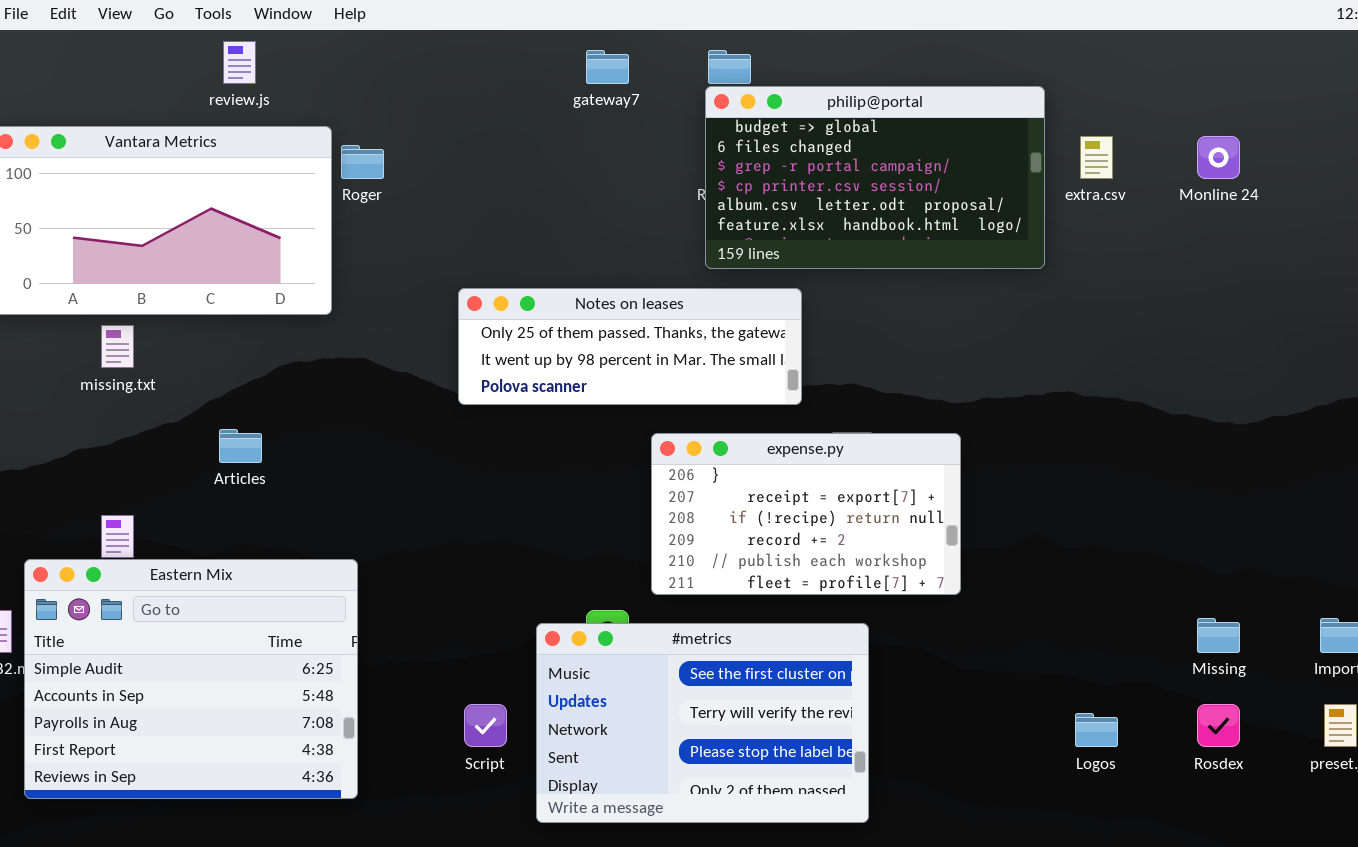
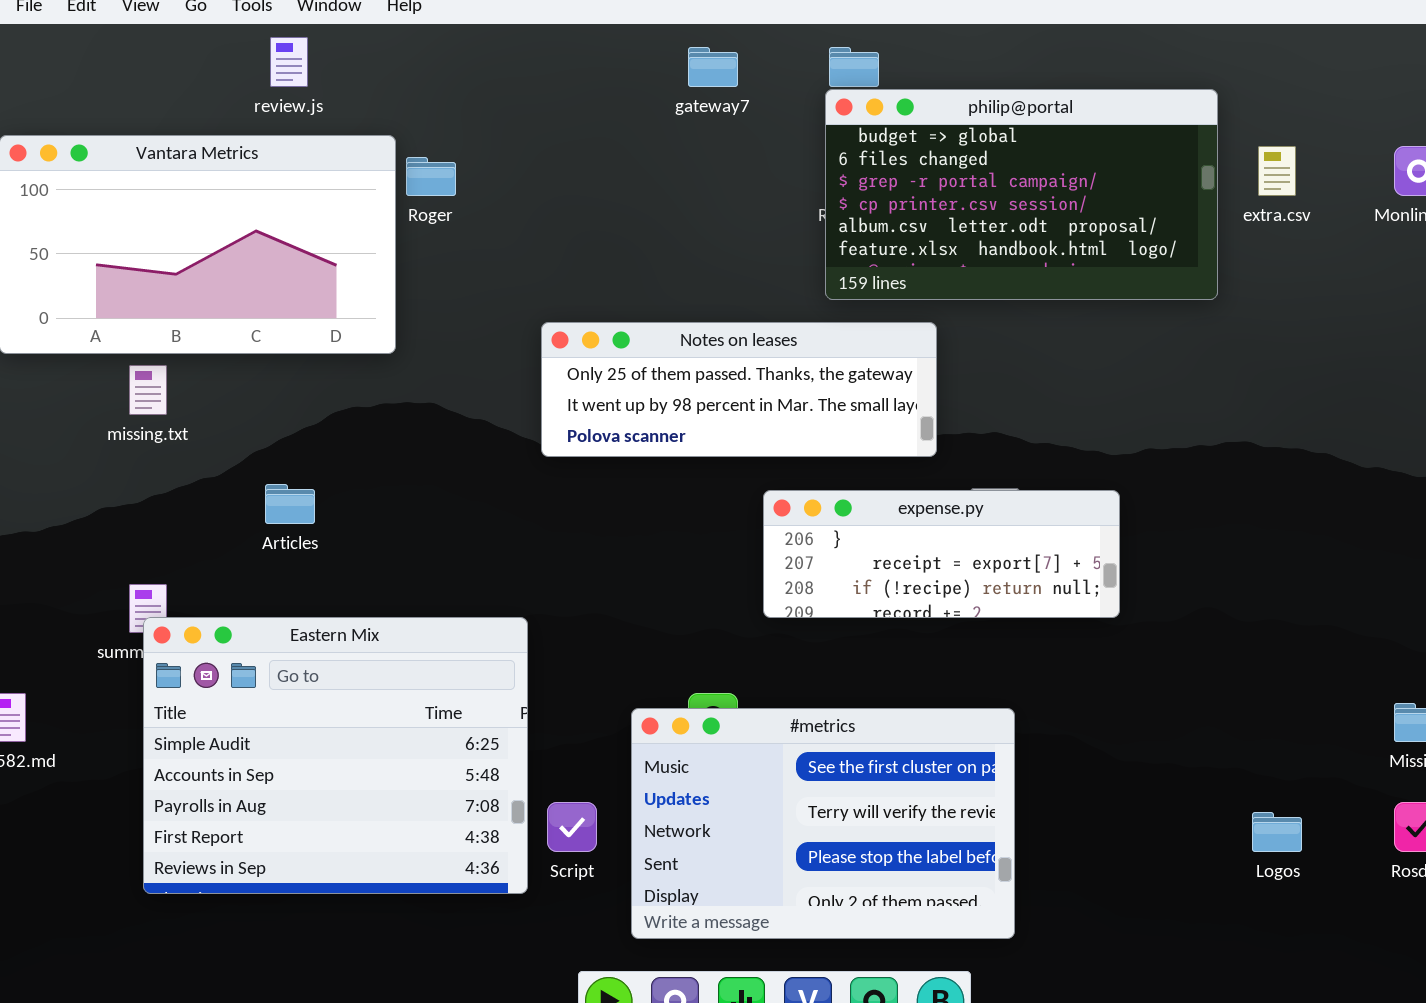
expense.py: [651,433,961,595] -> [763,490,1120,618], resized
Eastern Mix: [24,559,358,799] -> [143,617,528,894], moved

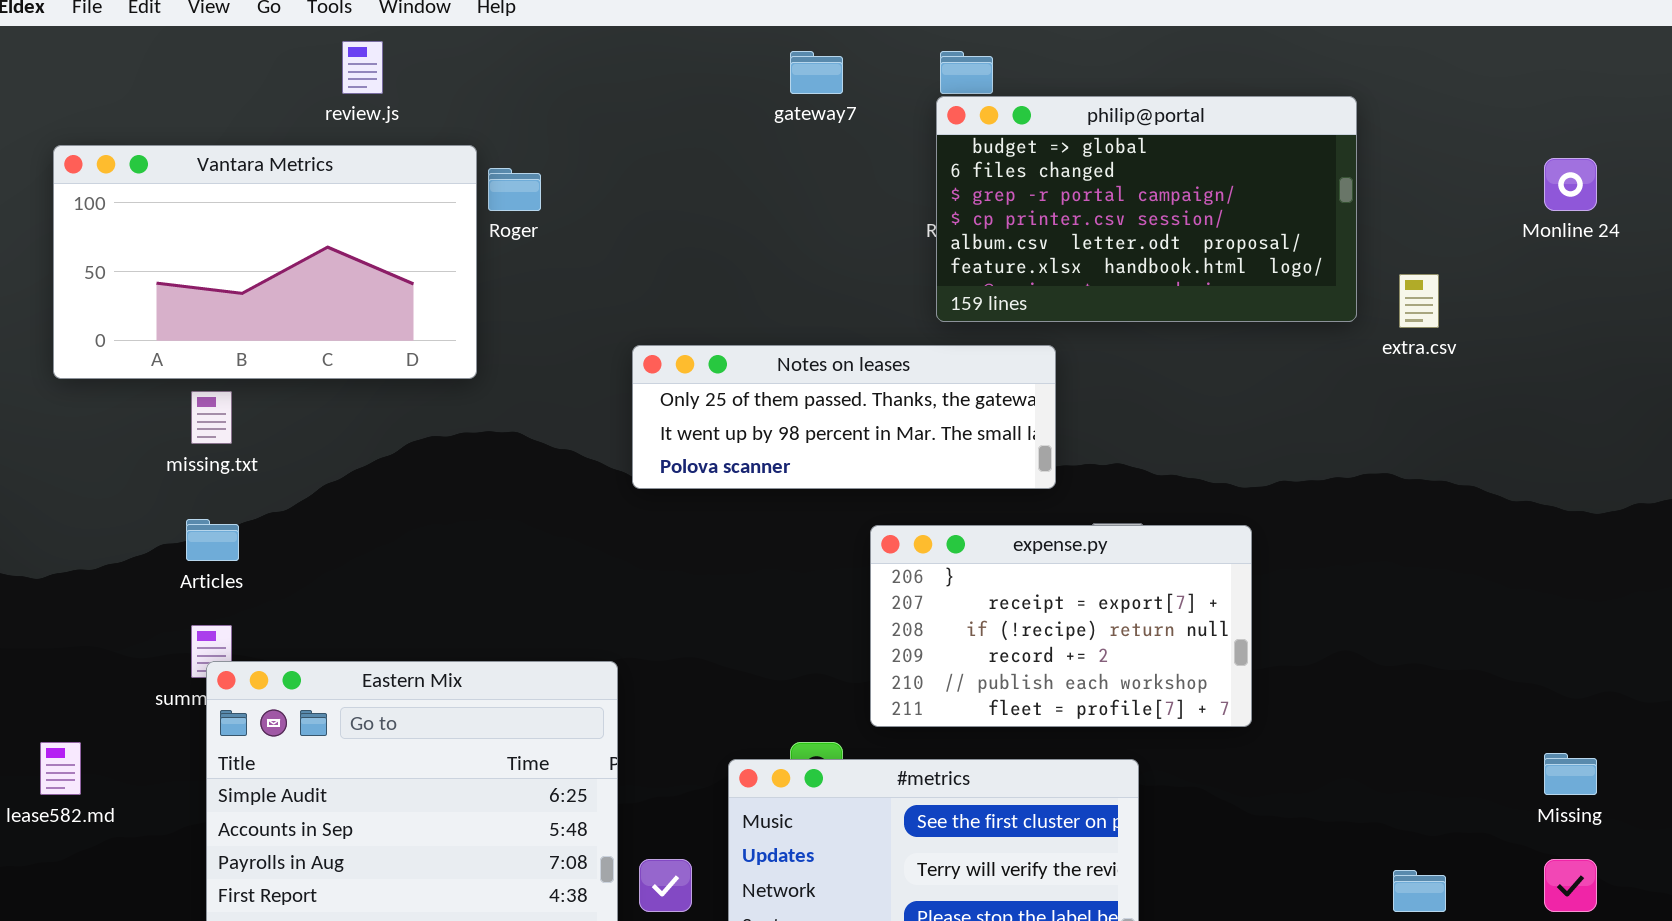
extra.csv: [1258,146,1296,196] -> [1399,274,1439,328], moved
Articles: [265,484,315,524] -> [186,519,239,561], moved
expense.py: [763,490,1120,618] -> [870,525,1252,727], resized

